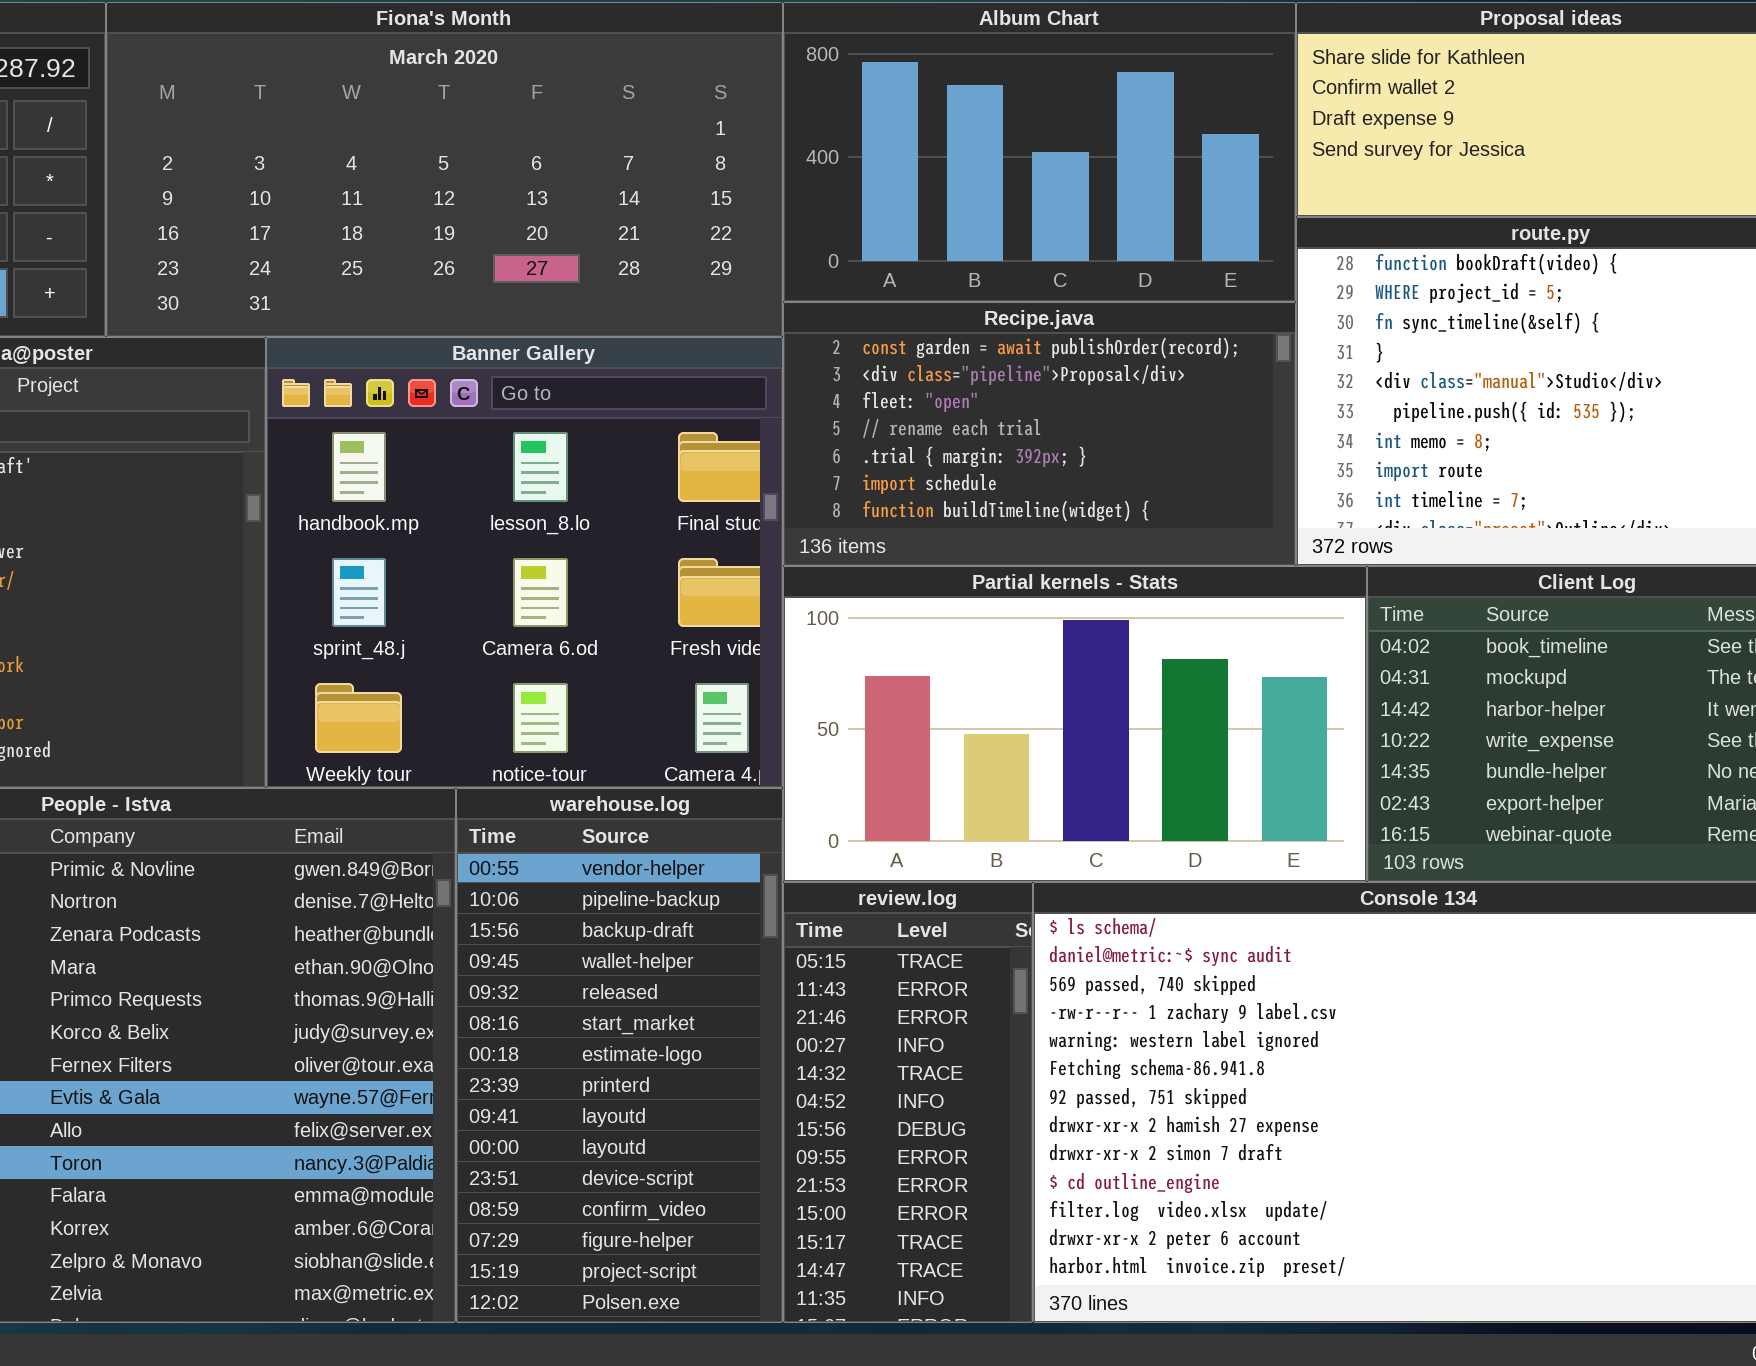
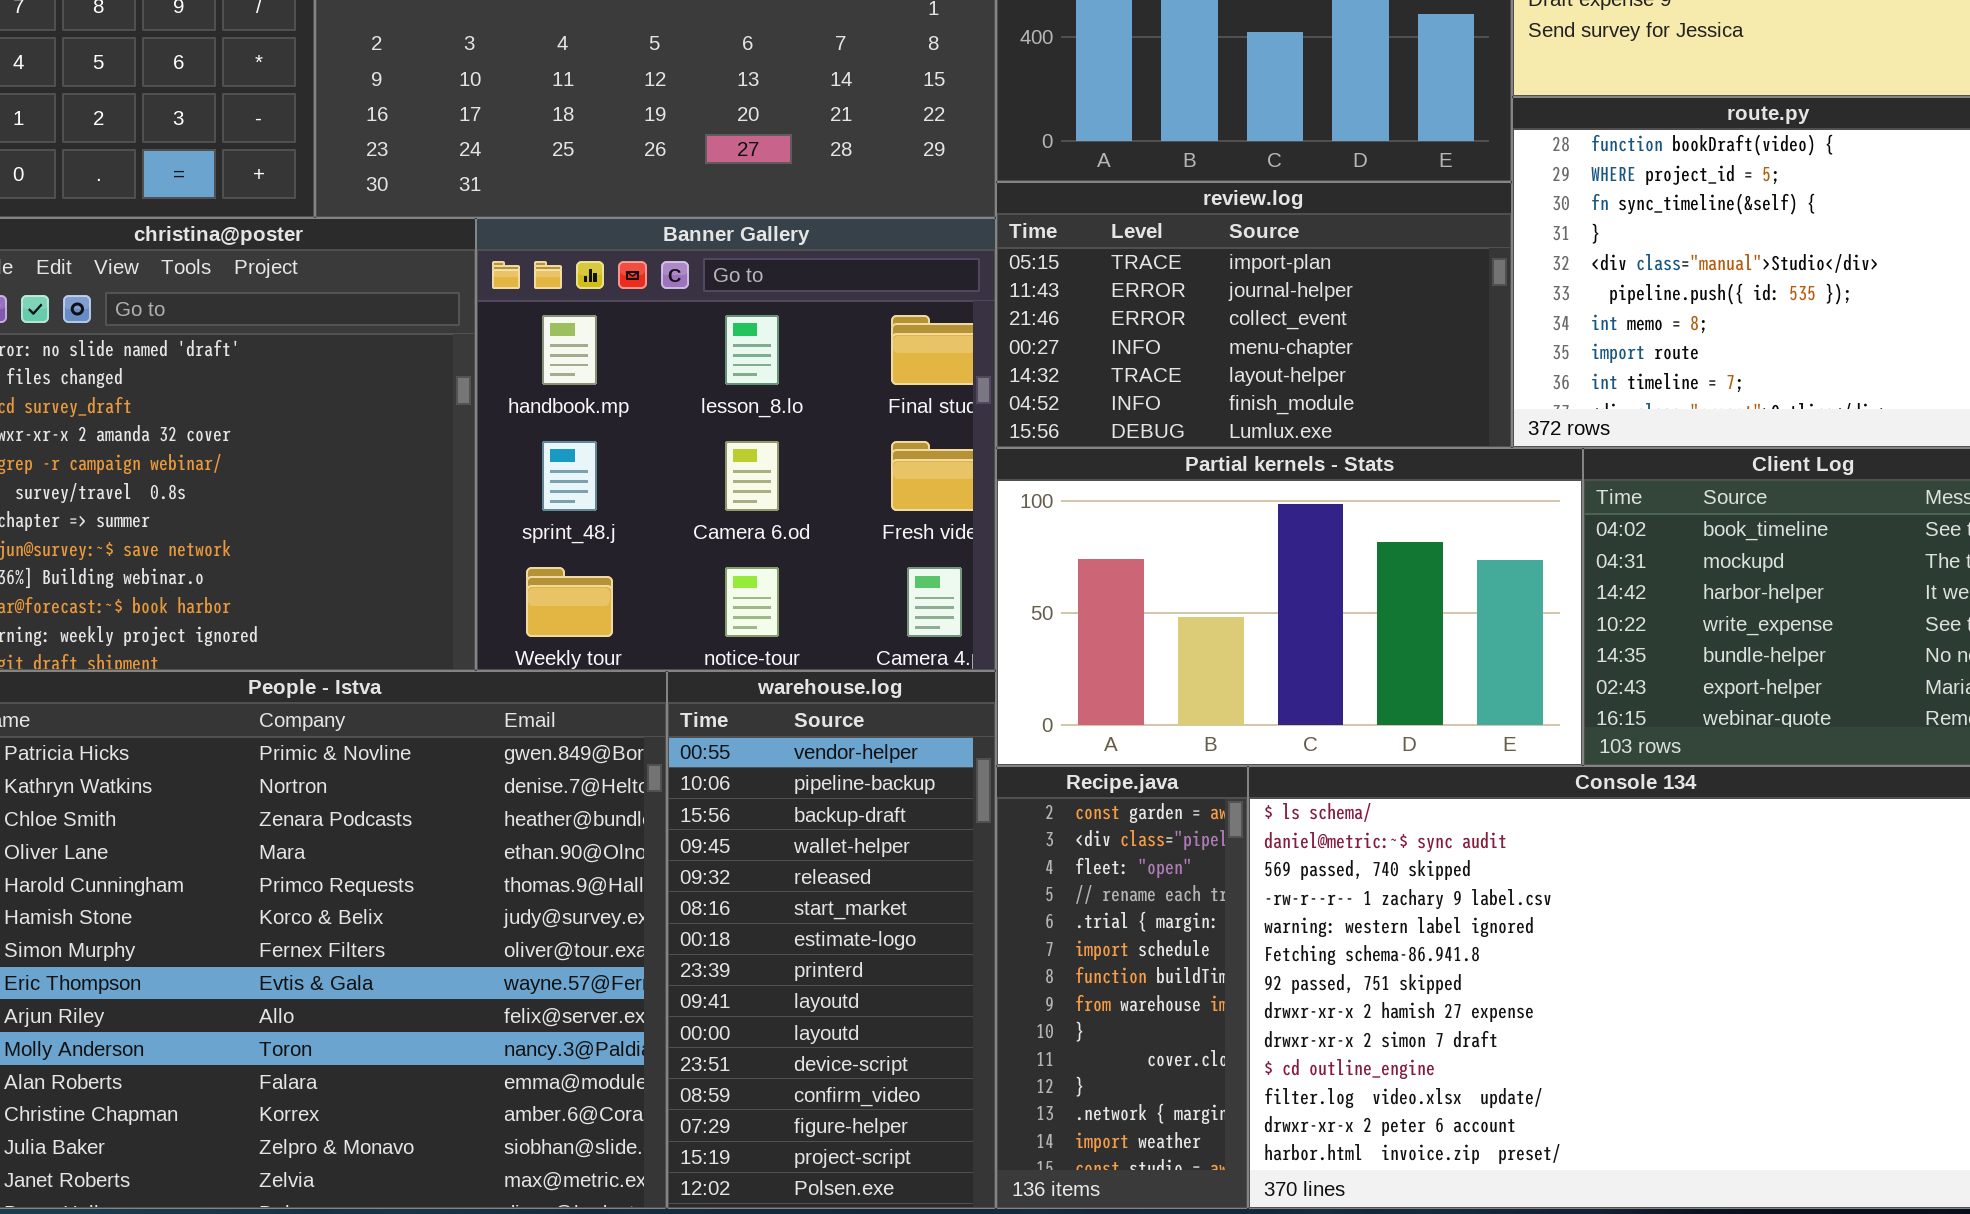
Recipe.java: [783,302,1296,566] -> [996,766,1248,1209], moved, resized
review.log: [783,882,1033,1323] -> [996,182,1512,448], moved, resized

